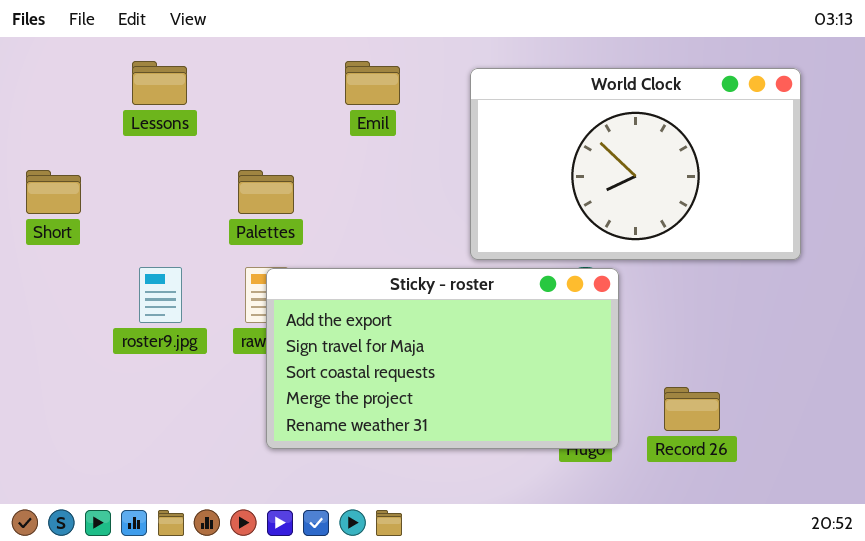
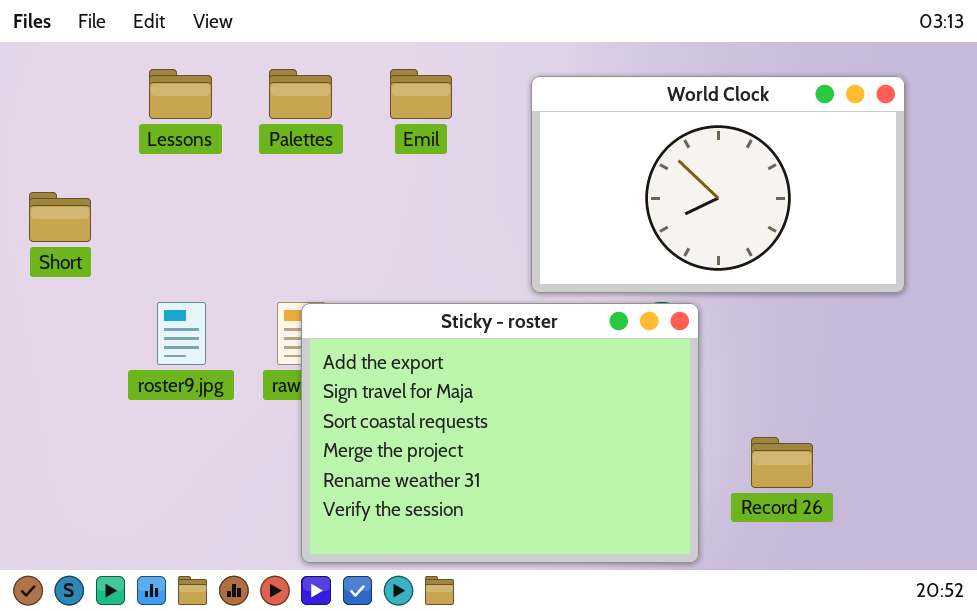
Palettes: [238,170,294,214] -> [269,69,332,119], moved
Sticky - roster: [266,268,619,449] -> [301,303,699,563], resized

